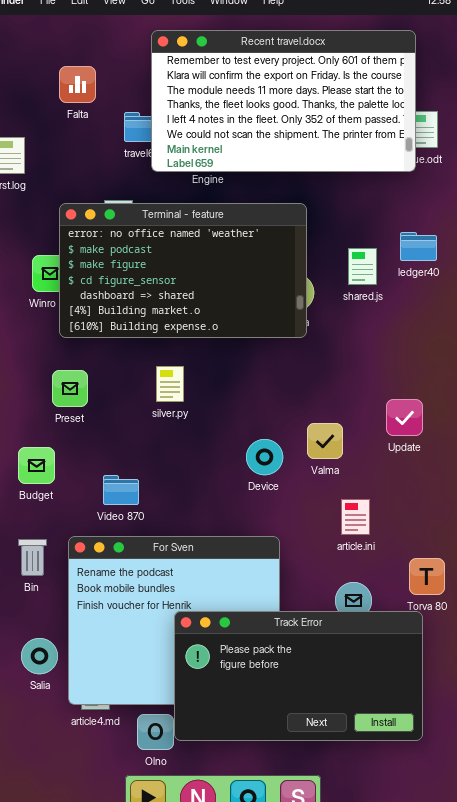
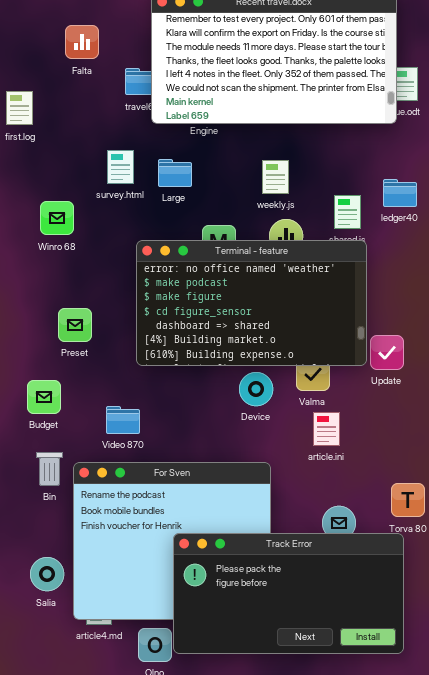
Terminal - feature: [59,203,307,338] -> [136,240,367,366], moved
article.ini: [341,499,370,535] -> [313,412,340,446], moved
Bin: [18,539,47,576] -> [36,452,63,486], moved

